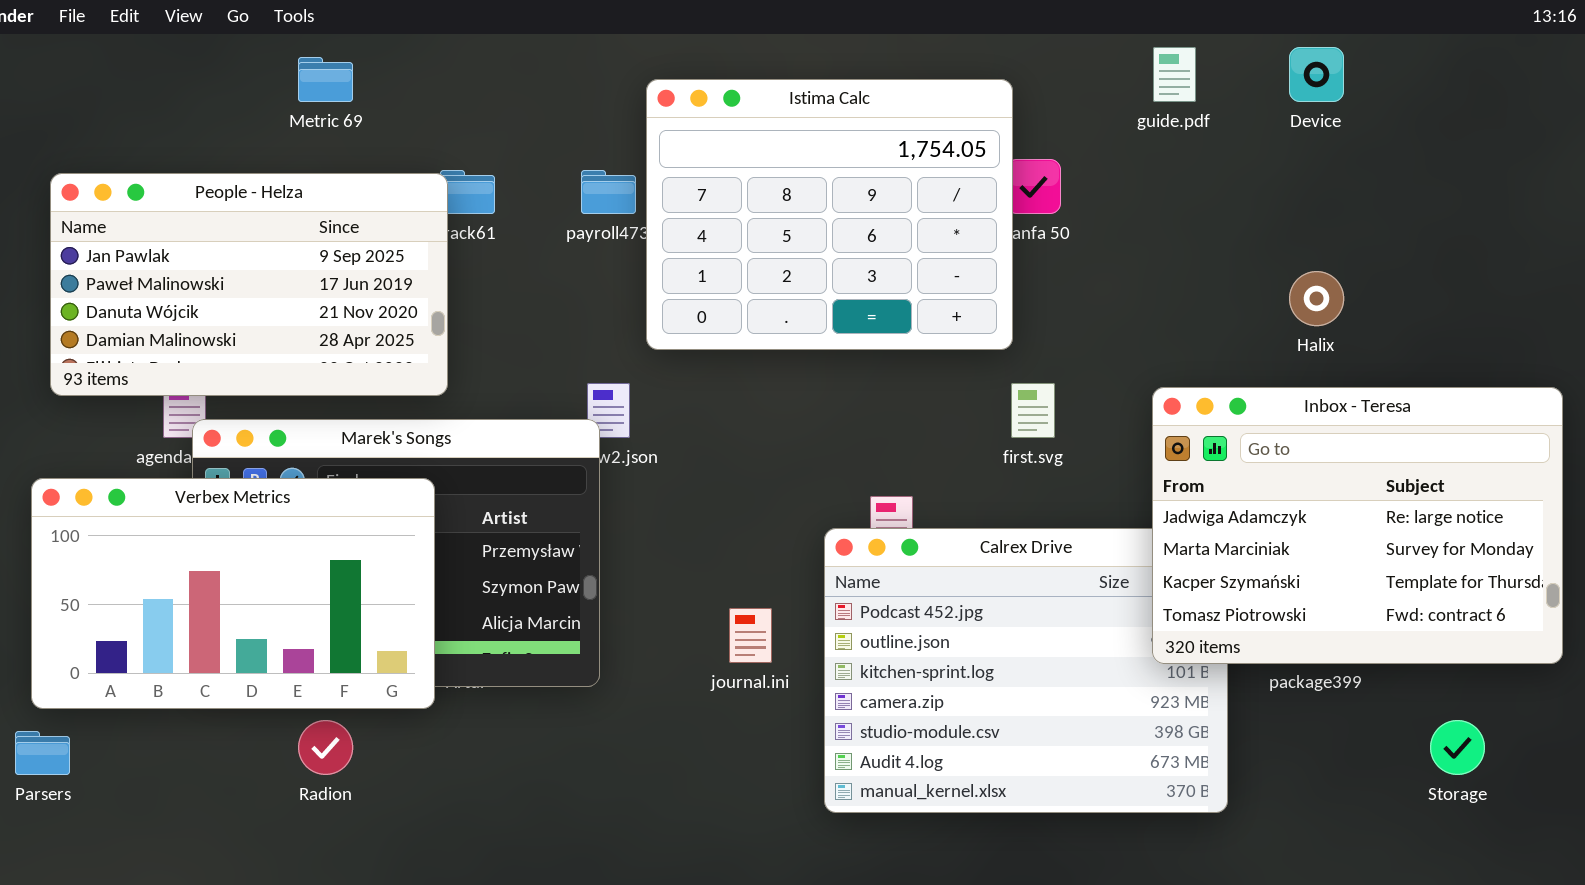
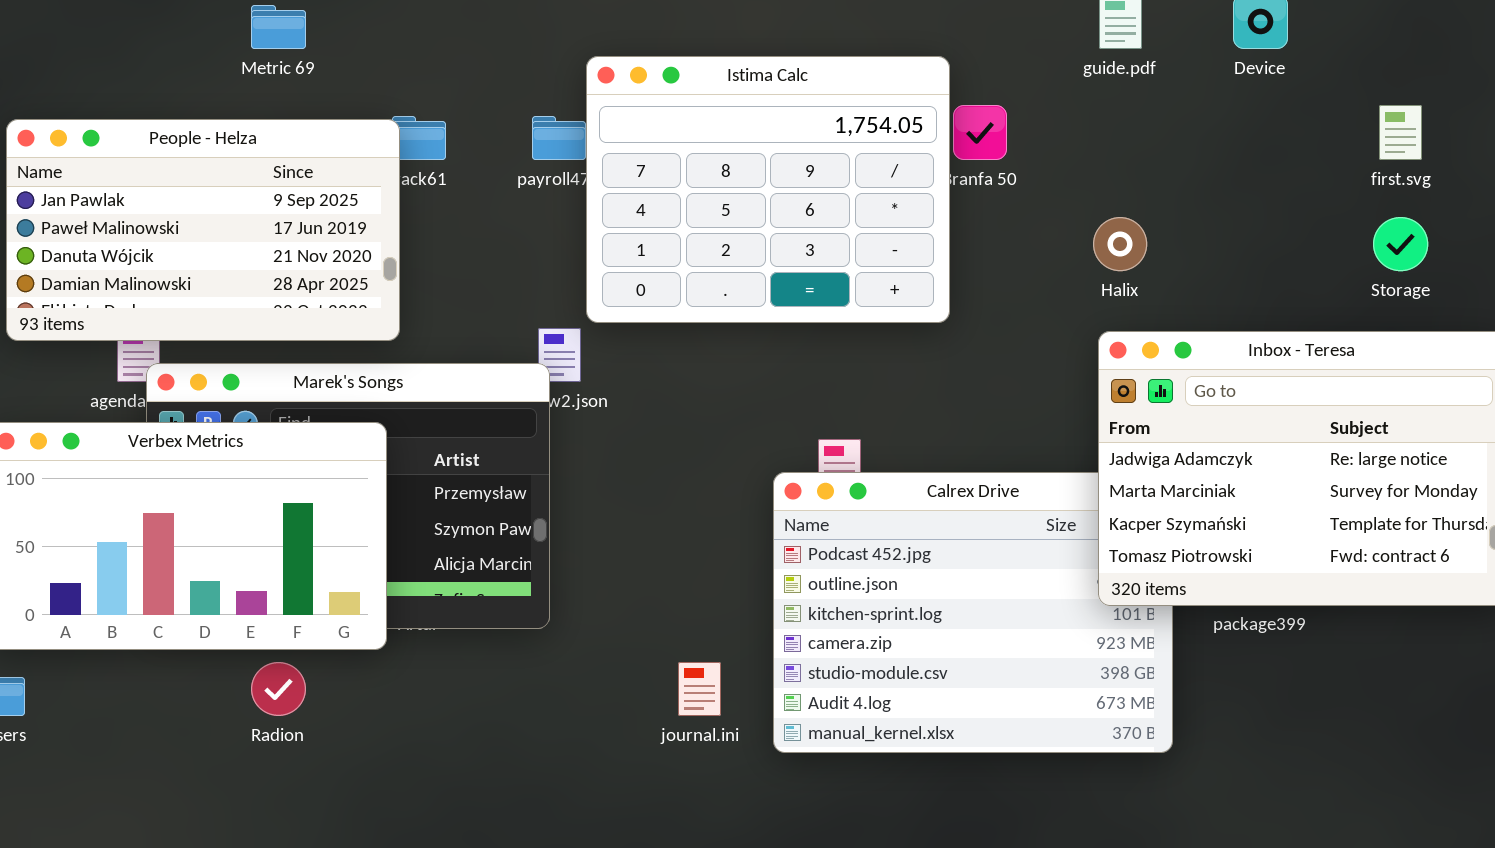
Istima Calc: [646,79,1013,350] -> [586,56,950,323], moved
Halix: [1289,271,1344,326] -> [1093,217,1147,271], moved
first.svg: [1011,383,1055,438] -> [1379,105,1422,160], moved
journal.ini: [729,608,772,663] -> [678,662,721,716], moved
Storage: [1430,720,1485,775] -> [1373,217,1428,271], moved

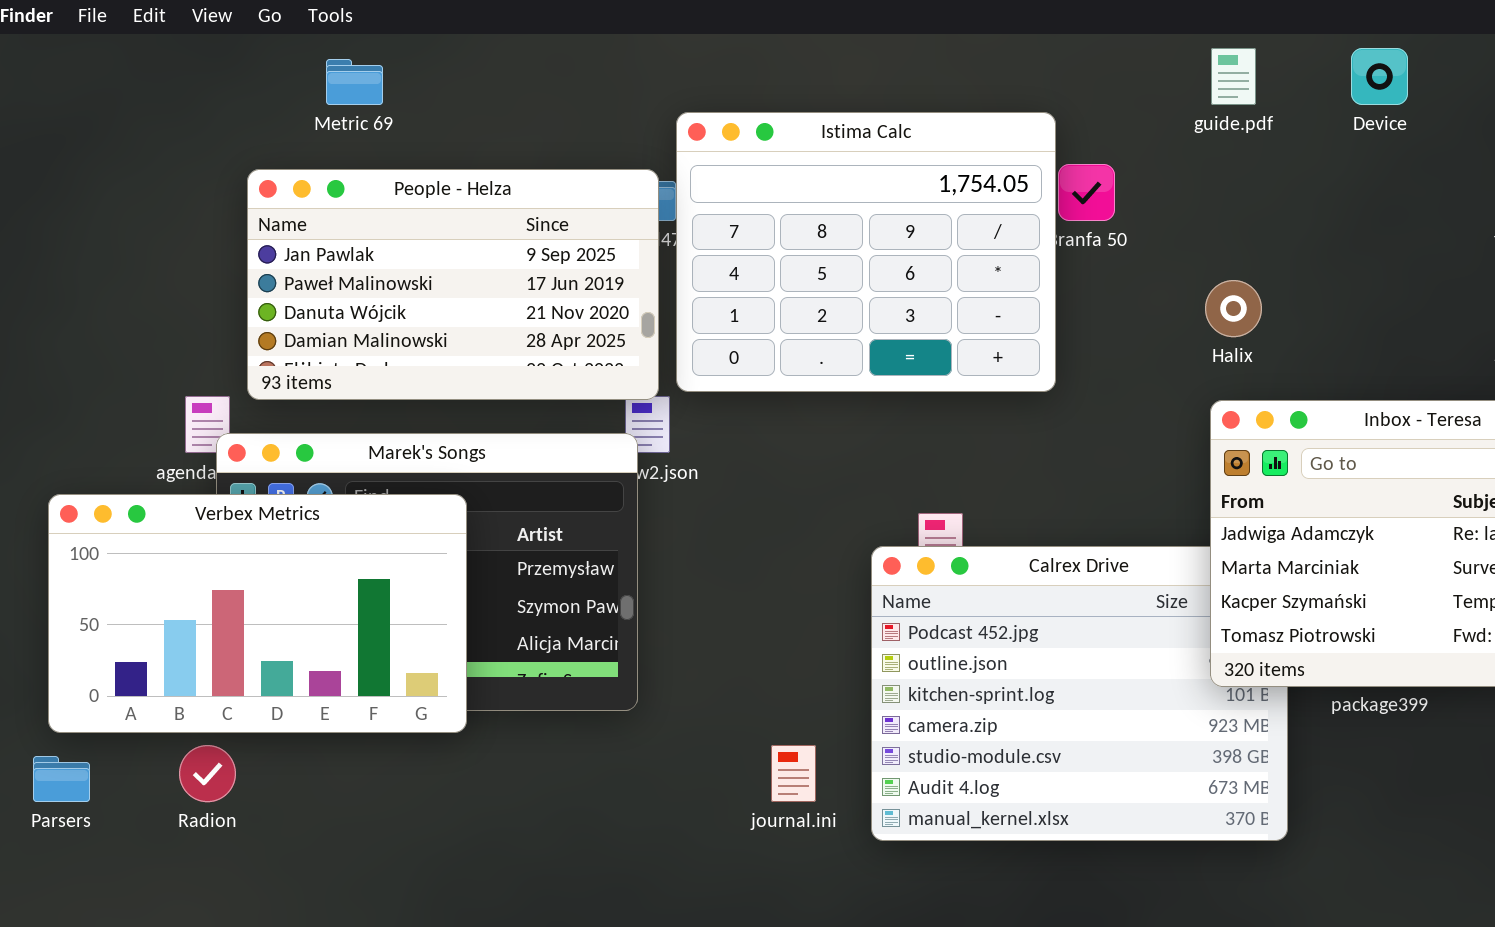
People - Helza: [6,119,400,341] -> [247,169,659,400], moved
Radion: [251,662,306,716] -> [179,745,236,802], moved

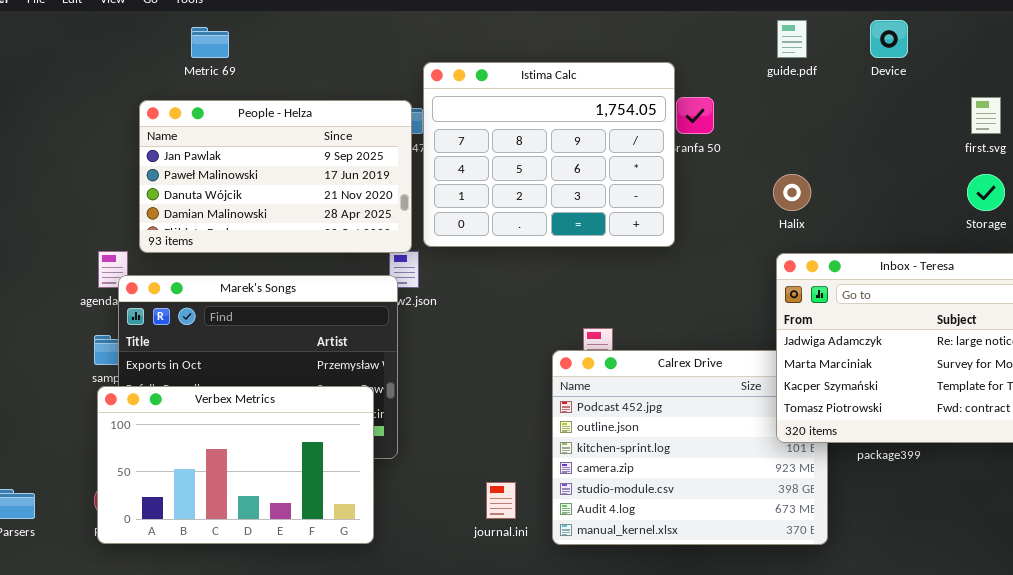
Verbex Metrics: [48,494,467,733] -> [97,386,374,544], moved

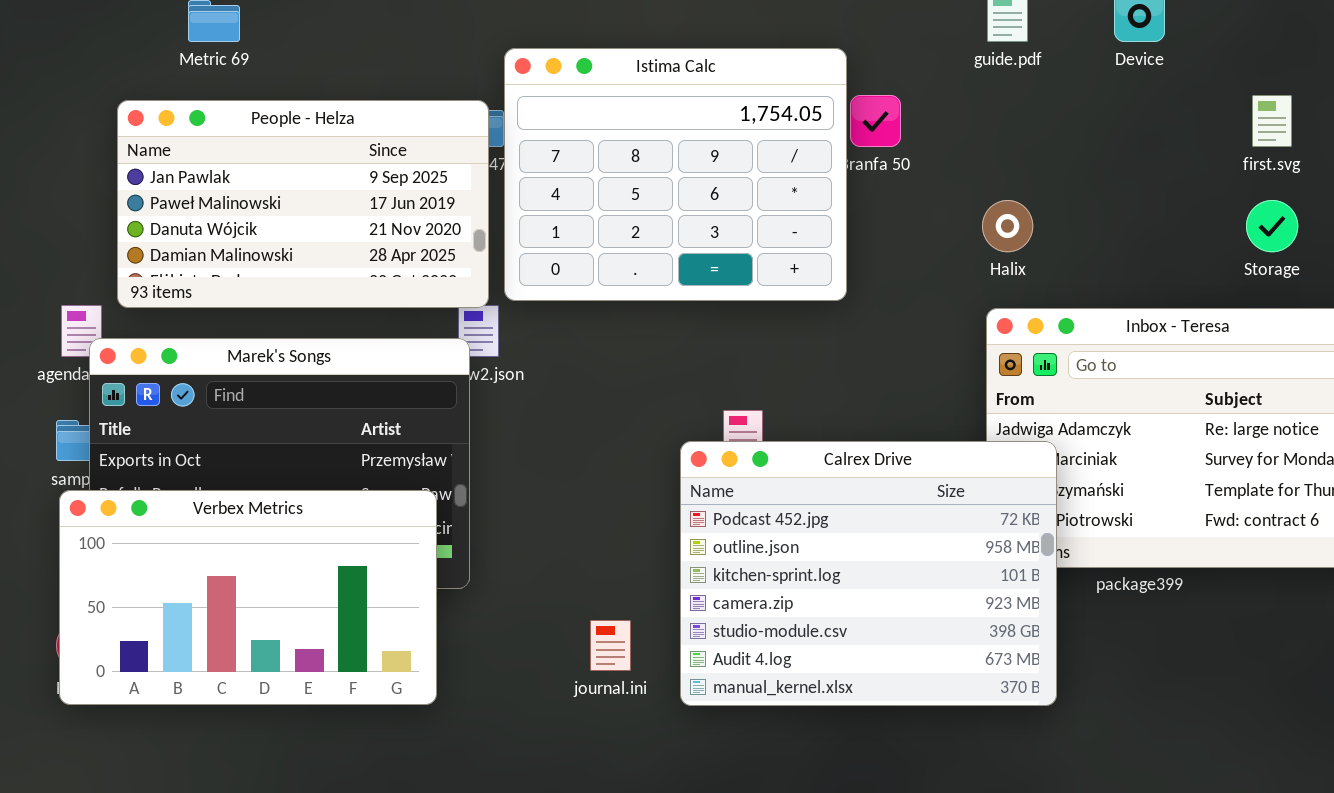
Calrex Drive: [552,350,828,545] -> [680,441,1057,706], raised

